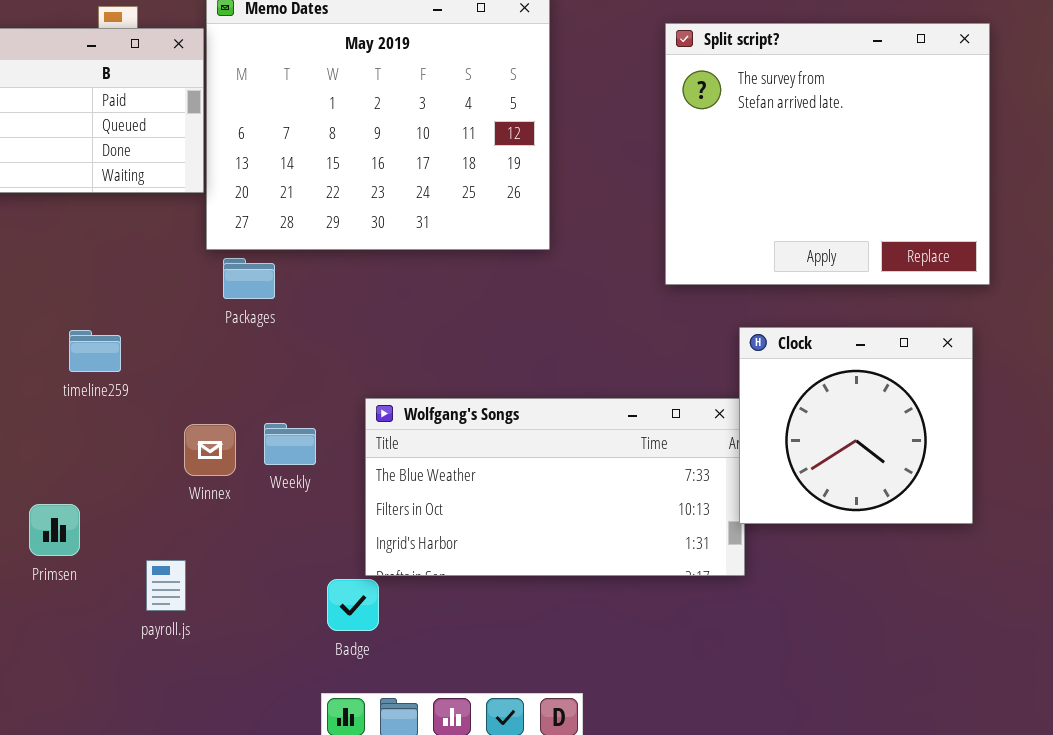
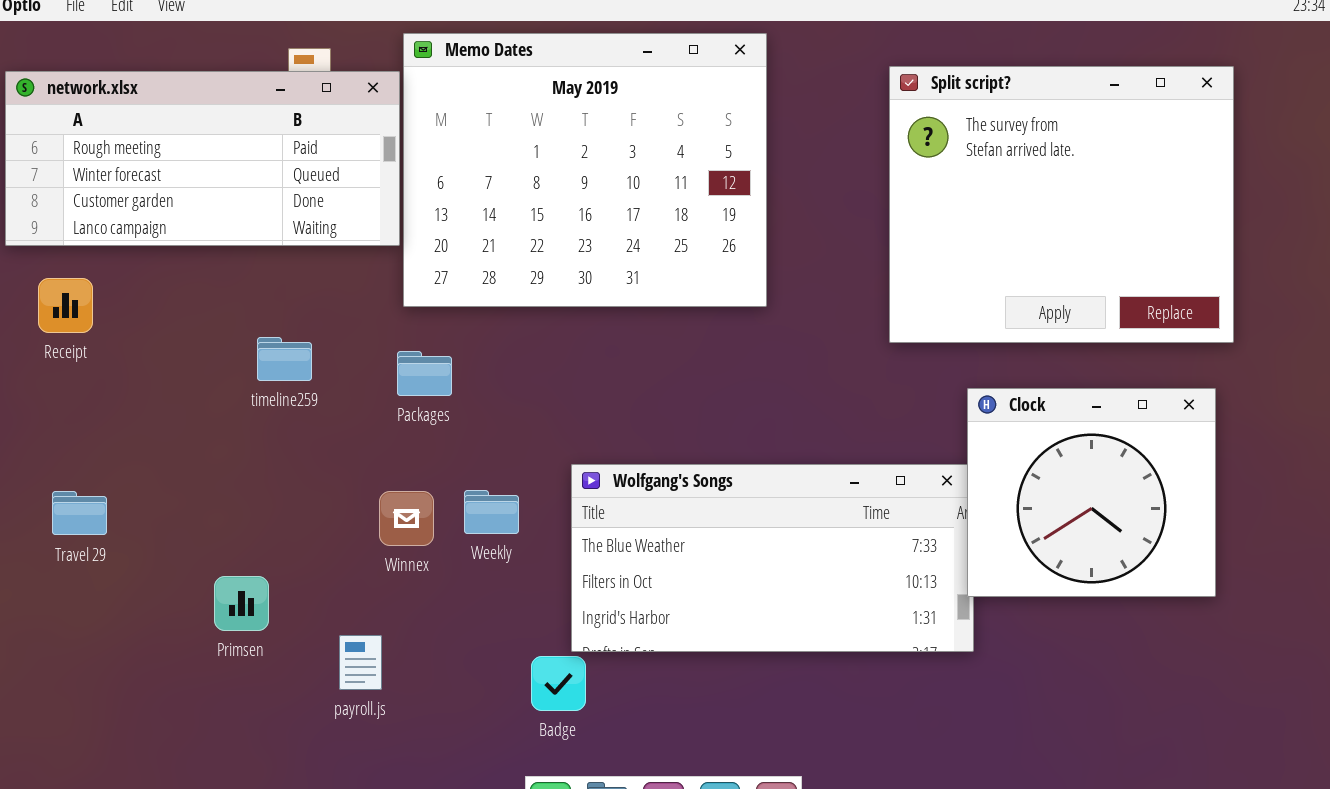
Packages: [223,258,275,299] -> [397,351,452,396], moved
timeline259: [69,330,121,372] -> [257,337,312,381], moved

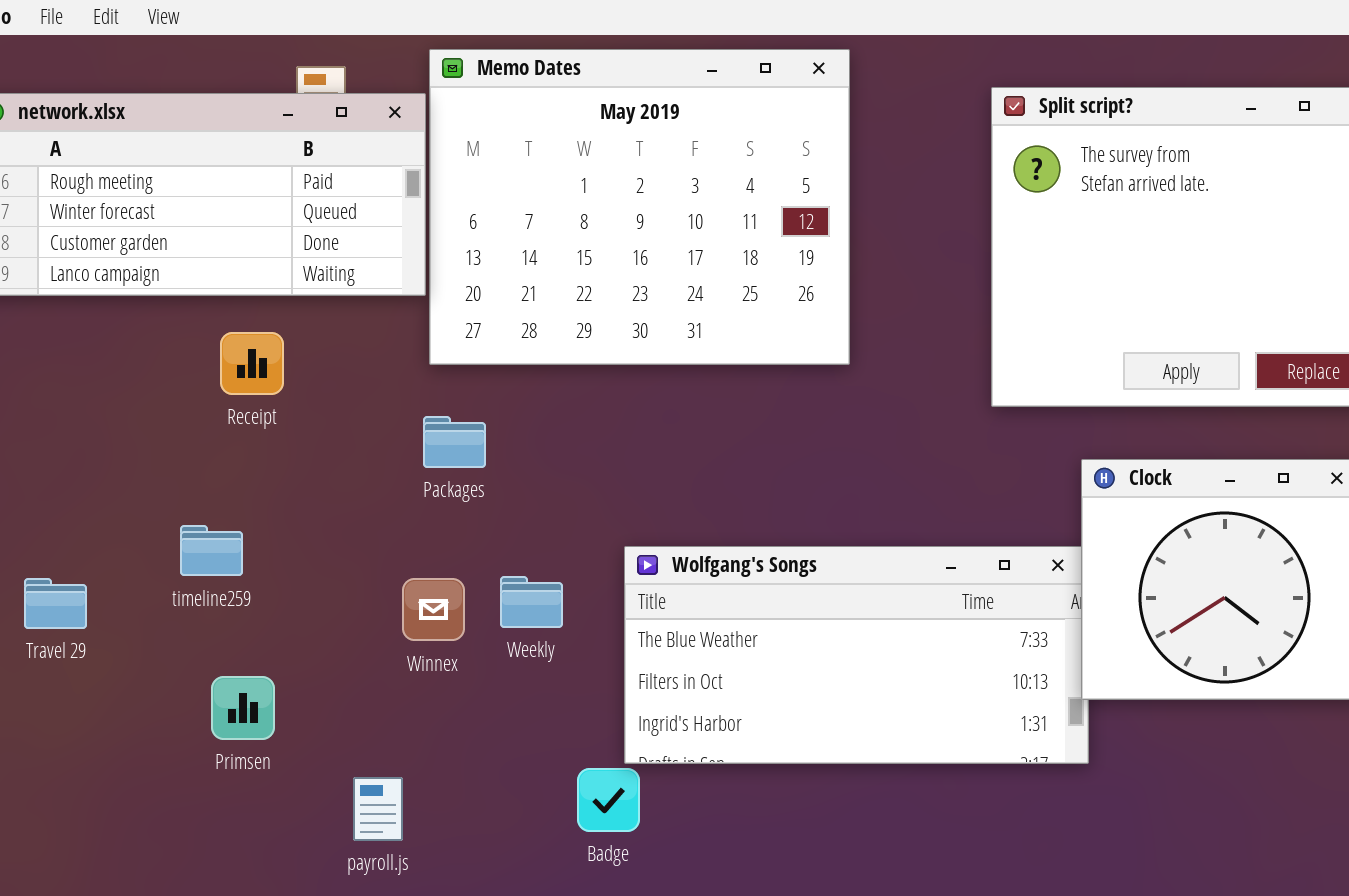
Receipt: [38,278,93,333] -> [220,332,284,395], moved
timeline259: [257,337,312,381] -> [180,525,243,576], moved
payroll.js: [339,635,382,690] -> [353,777,403,841], moved

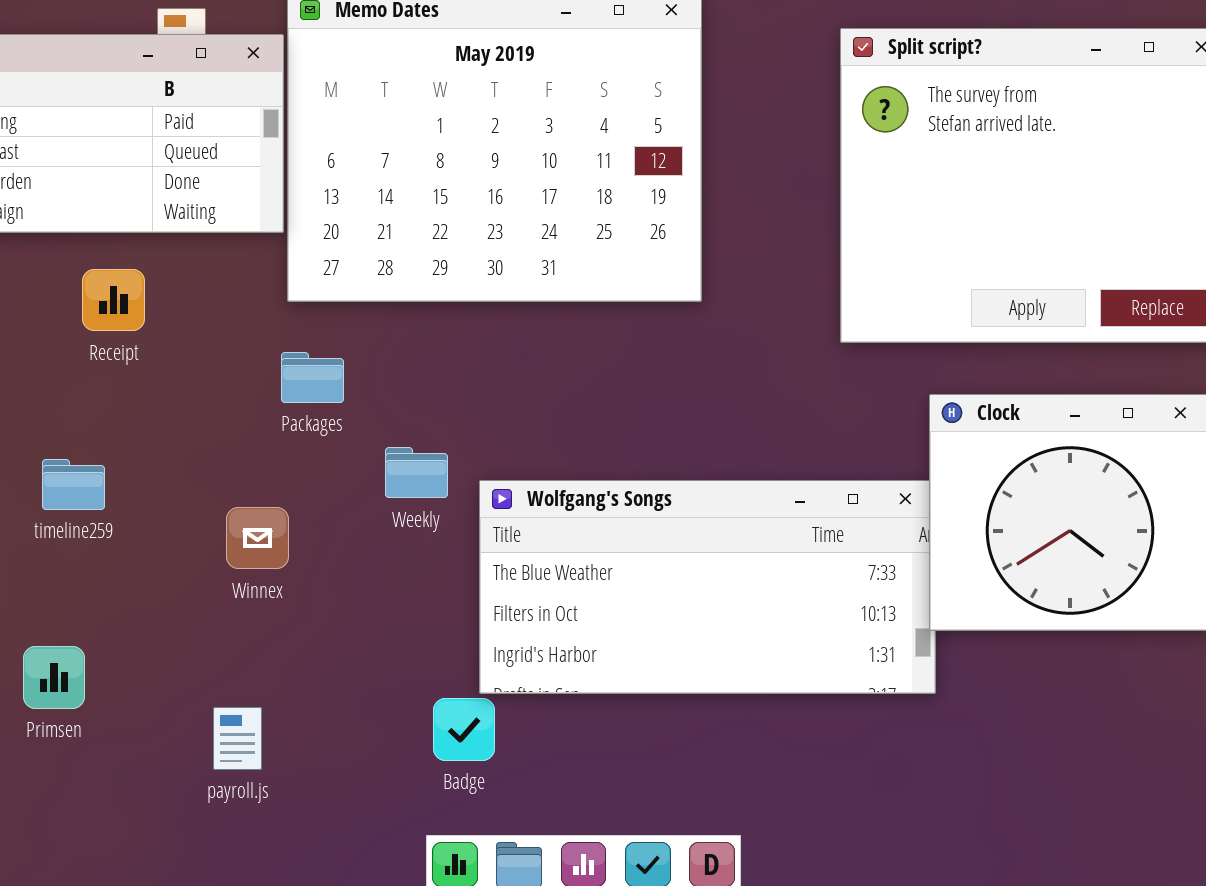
Weekly: [500,576,563,628] -> [385,447,448,498], moved
Winnex: [402,578,465,641] -> [226,507,289,569], moved
Primsen: [211,676,275,740] -> [23,646,85,709], moved

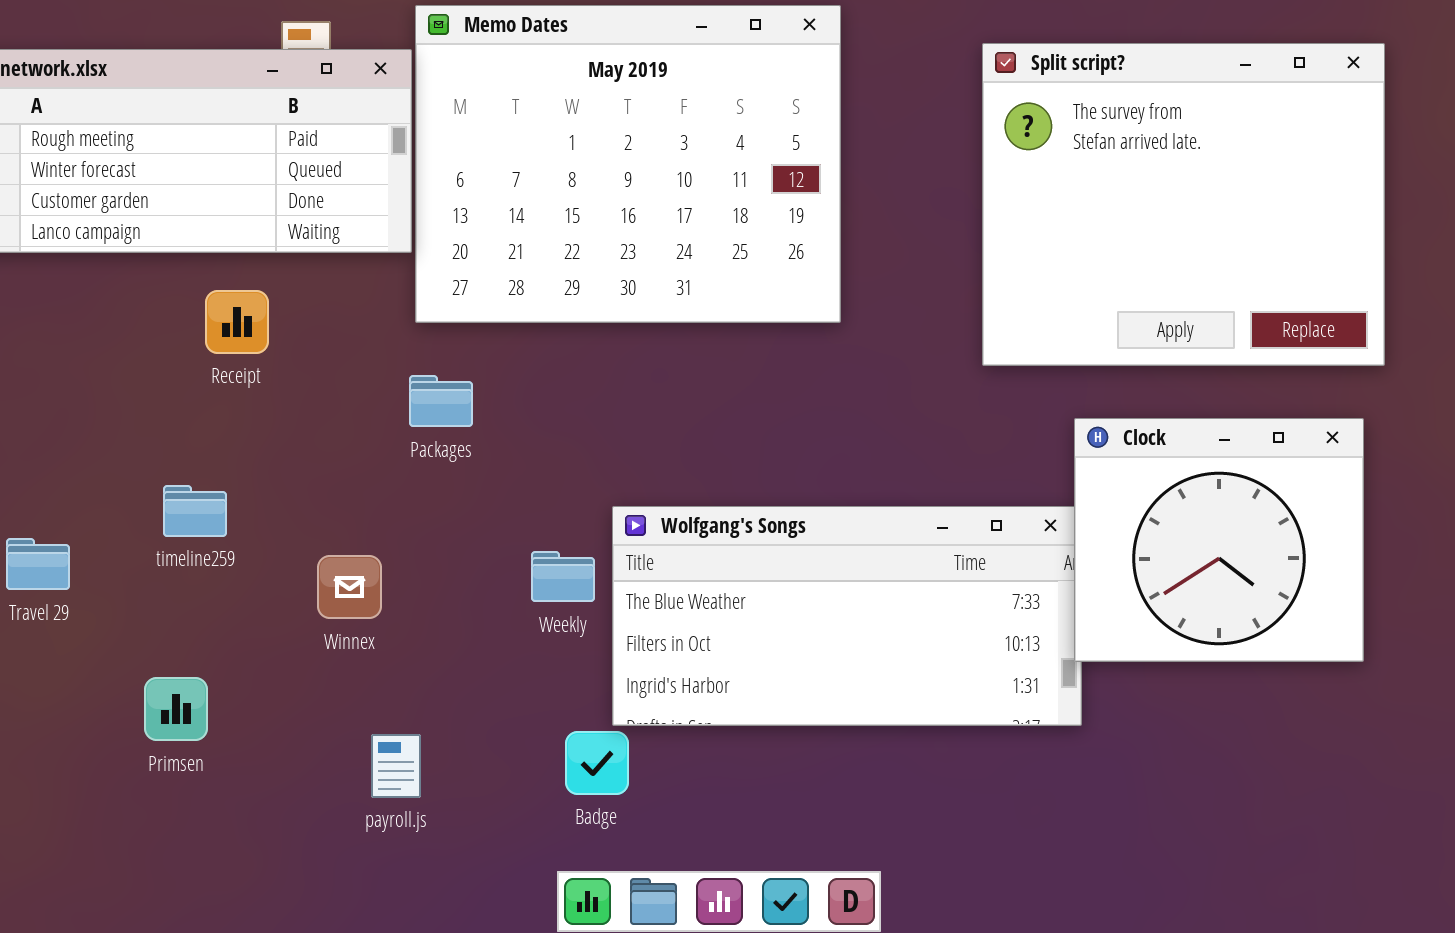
Weekly: [385,447,448,498] -> [531,551,595,602], moved
Winnex: [226,507,289,569] -> [317,555,382,619], moved
payroll.js: [213,707,262,770] -> [371,734,421,798], moved

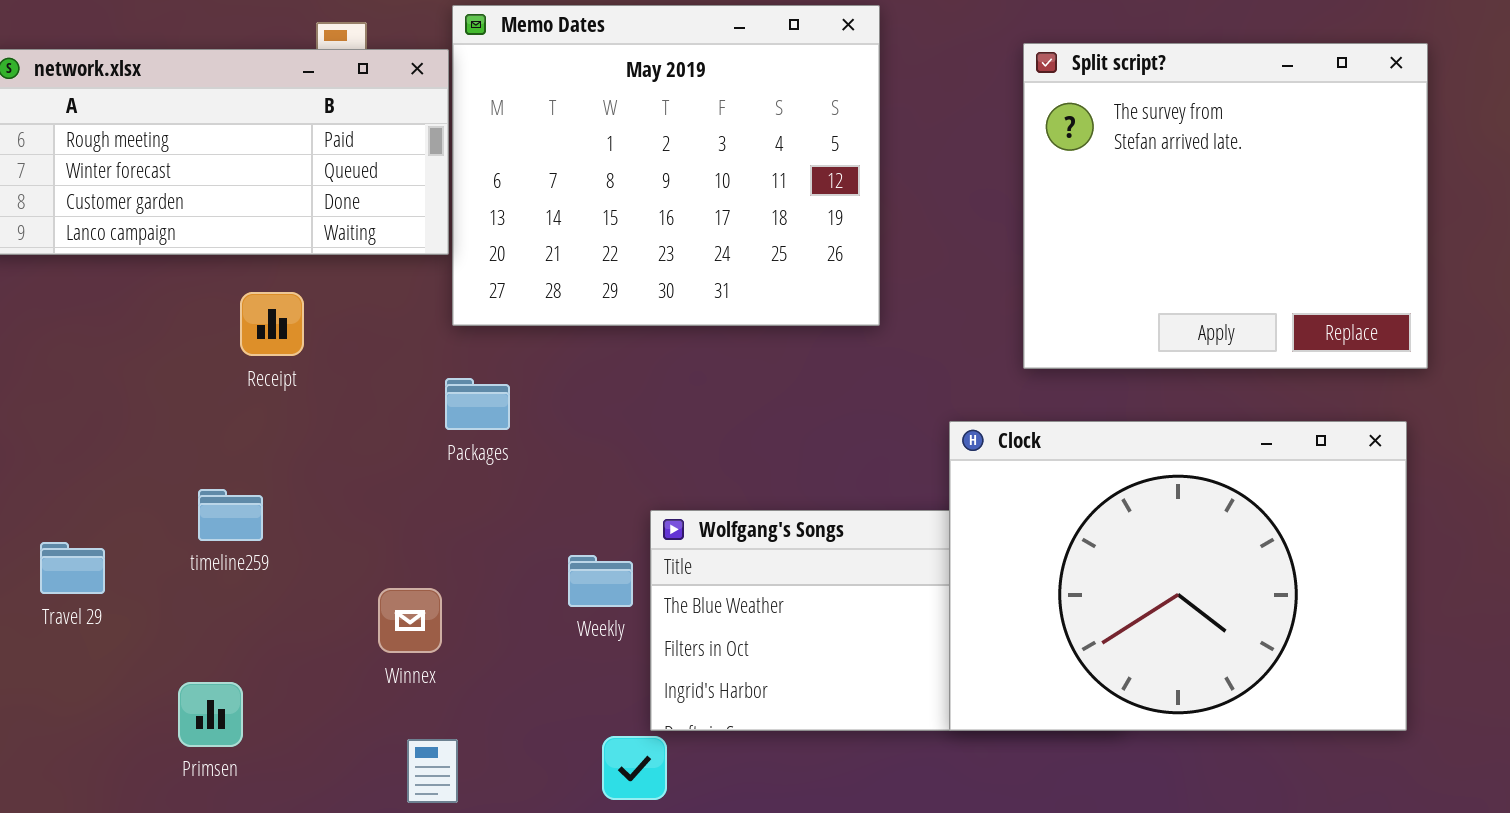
Clock: [1074,418,1364,662] -> [949,421,1407,731], resized
Winnex: [317,555,382,619] -> [378,588,442,653], moved

